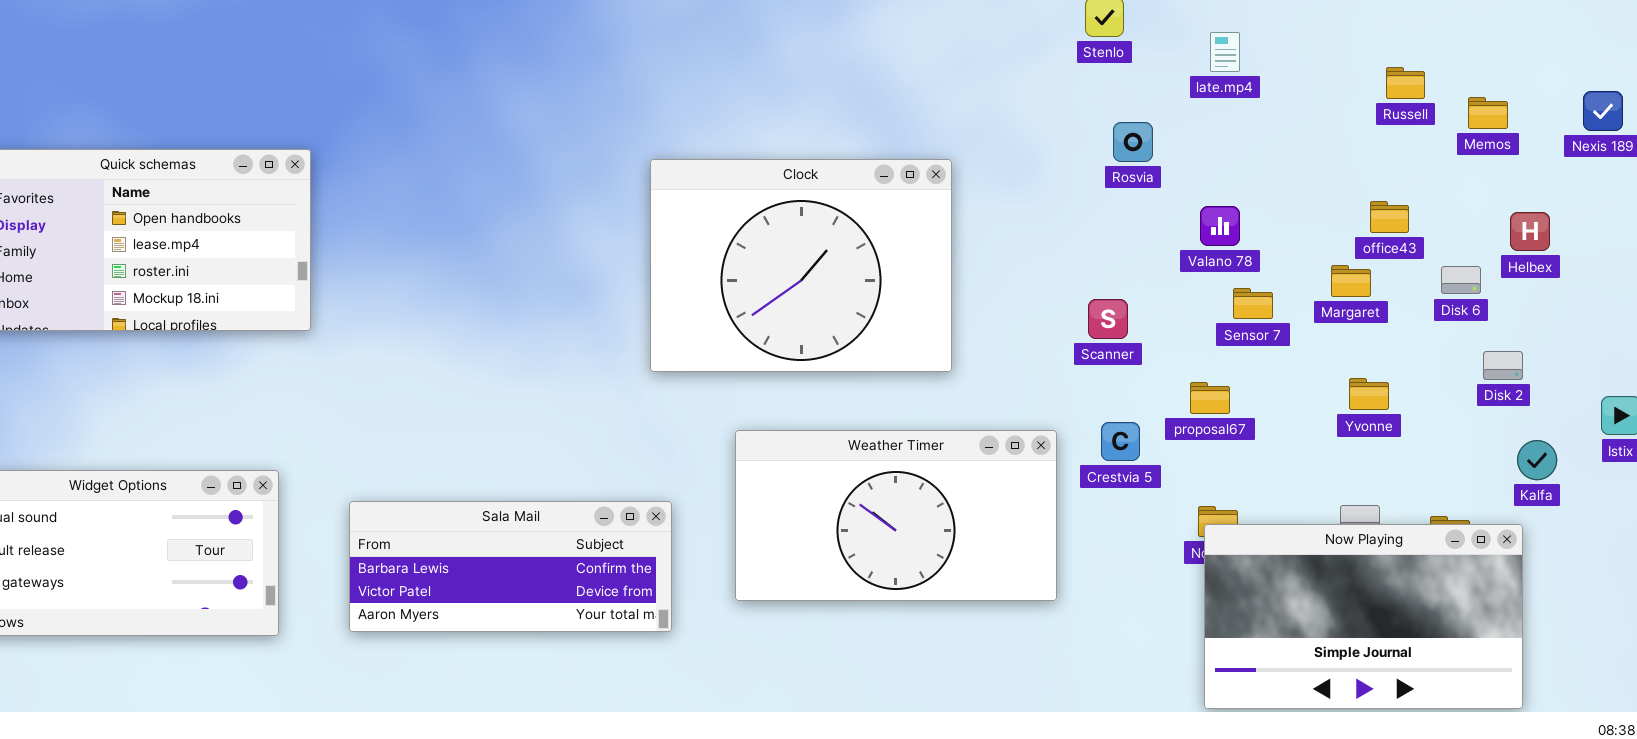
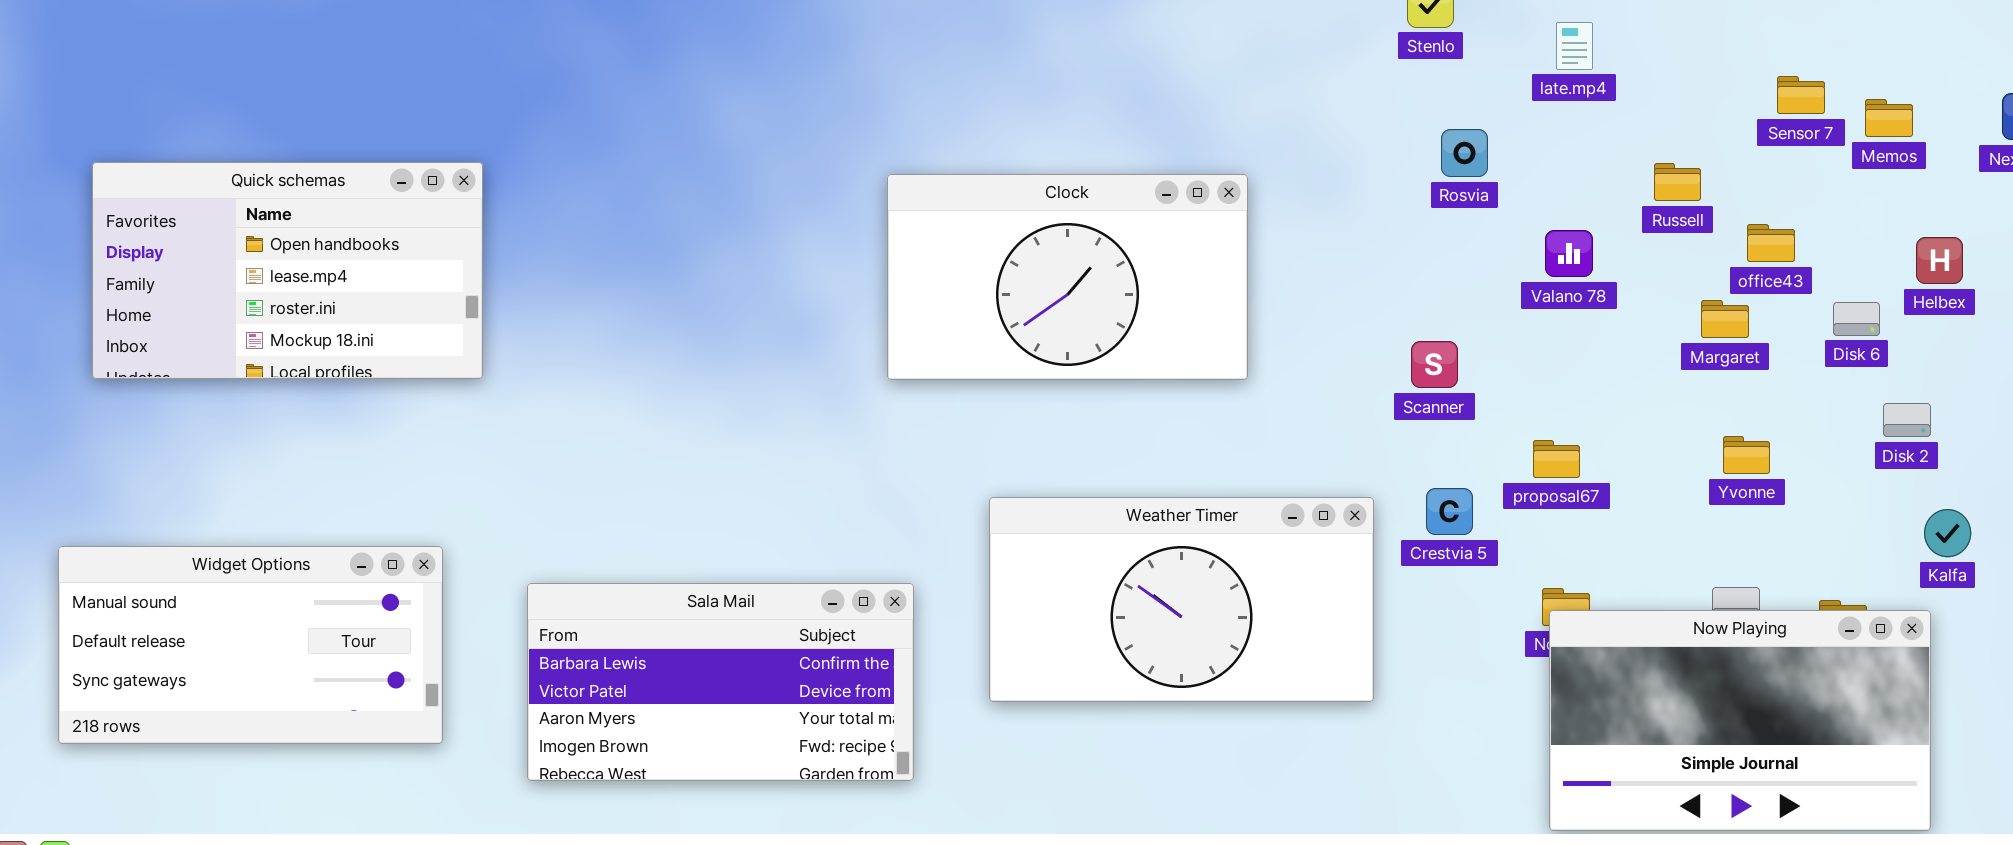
Russell: [1386,67,1425,99] -> [1654,163,1701,201], moved
Clock: [650,159,952,372] -> [887,174,1248,380], resized
Sensor 7: [1233,288,1273,319] -> [1777,76,1825,114], moved
Sala Mail: [349,501,672,632] -> [527,583,914,781], resized

